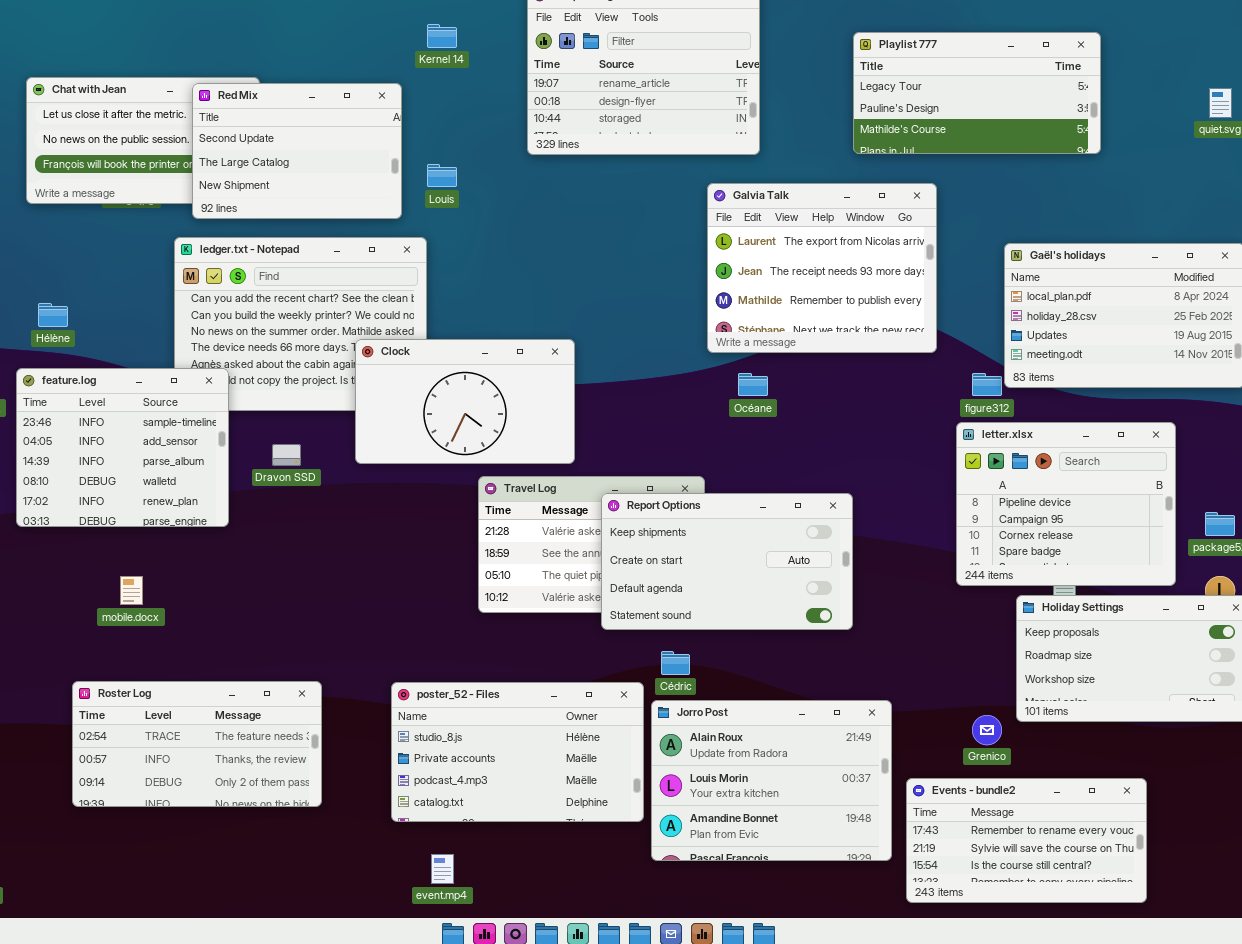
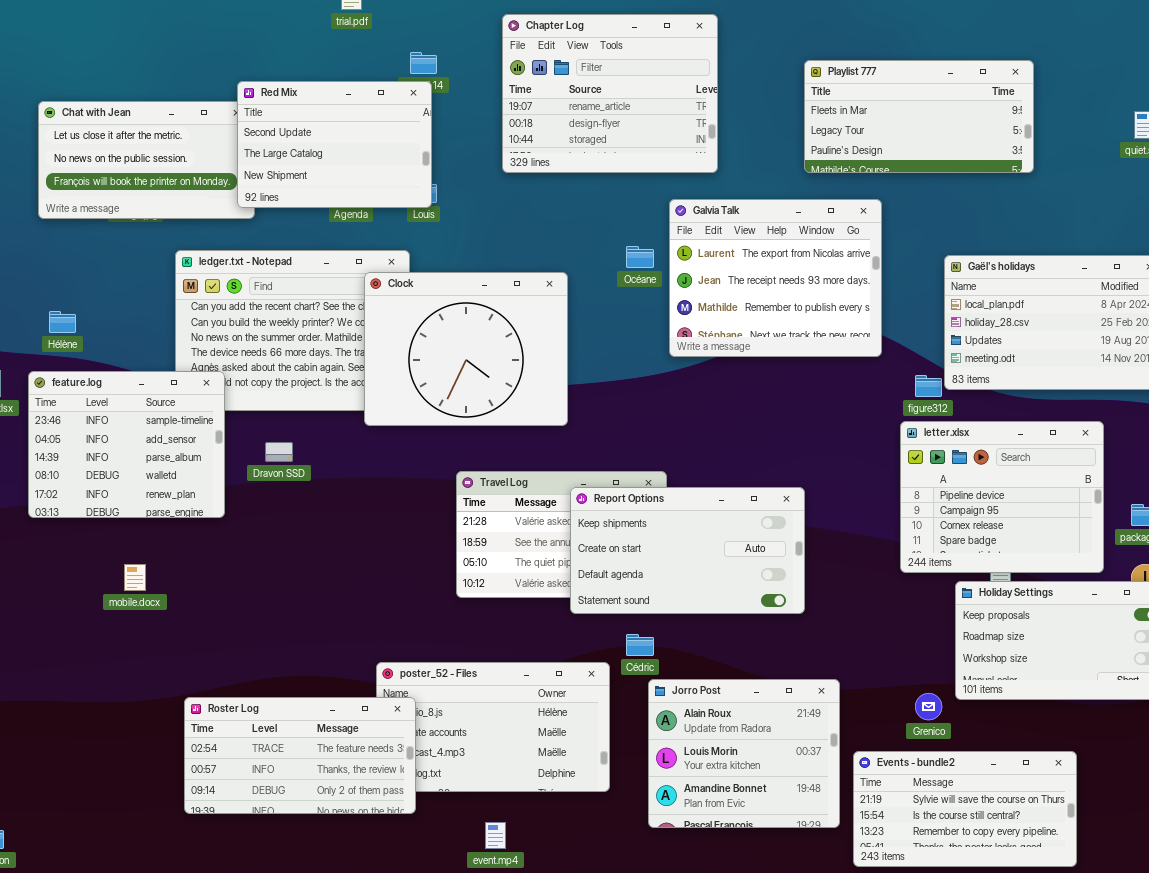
Playlist 777: [853,32,1101,154] -> [804,60,1034,173], scrolled up 1 row
Red Mix: [192,83,402,219] -> [237,81,432,208], moved
Clock: [355,339,575,464] -> [364,272,568,426], moved, resized
Océane: [738,373,768,396] -> [626,246,654,268], moved
Roster Log: [72,681,322,807] -> [184,697,416,814], moved
Jorro Post: [651,700,892,861] -> [648,679,840,828], resized
Events - bundle2: [906,778,1147,903] -> [853,751,1077,867], scrolled down 1 row
event.mp4: [431,854,454,884] -> [485,822,506,849], moved

